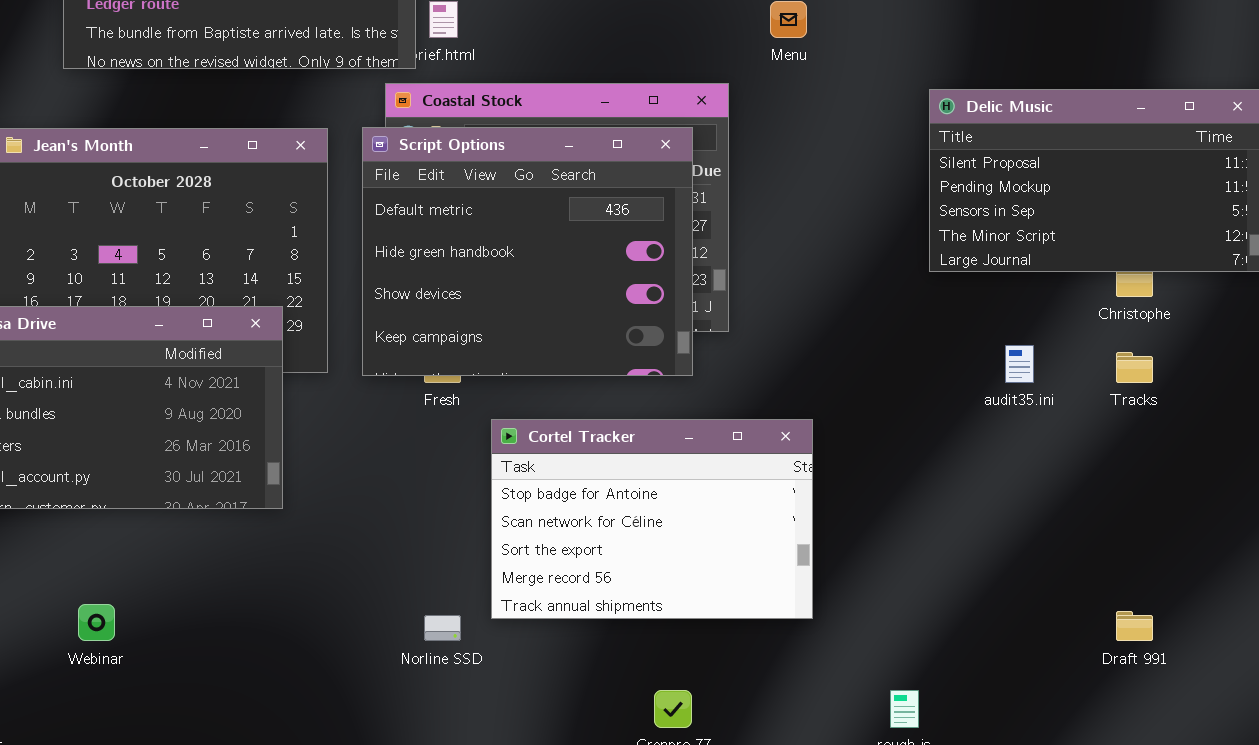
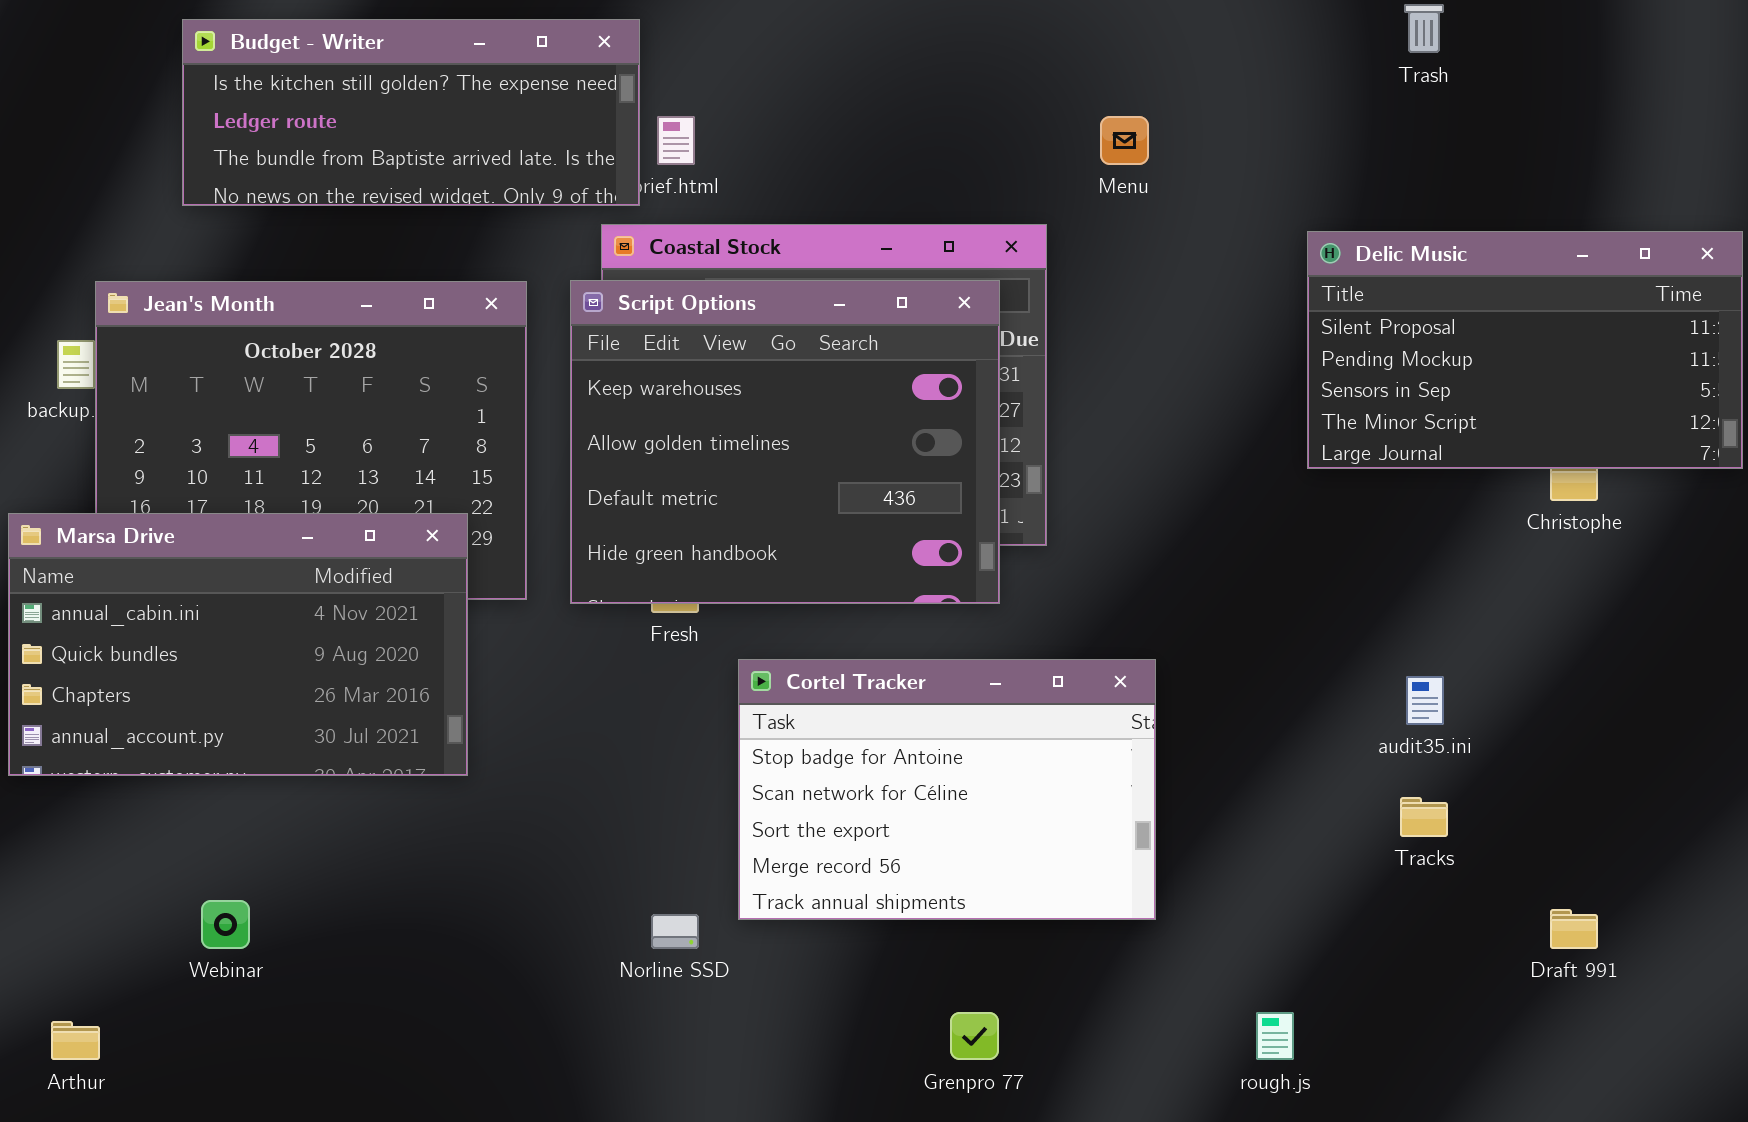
Script Options: [362,127,693,376] -> [570,280,1000,604], scrolled up 2 rows
audit35.ini: [1005,345,1034,383] -> [1406,676,1444,725], moved
Tracks: [1116,352,1153,383] -> [1400,797,1448,837], moved

